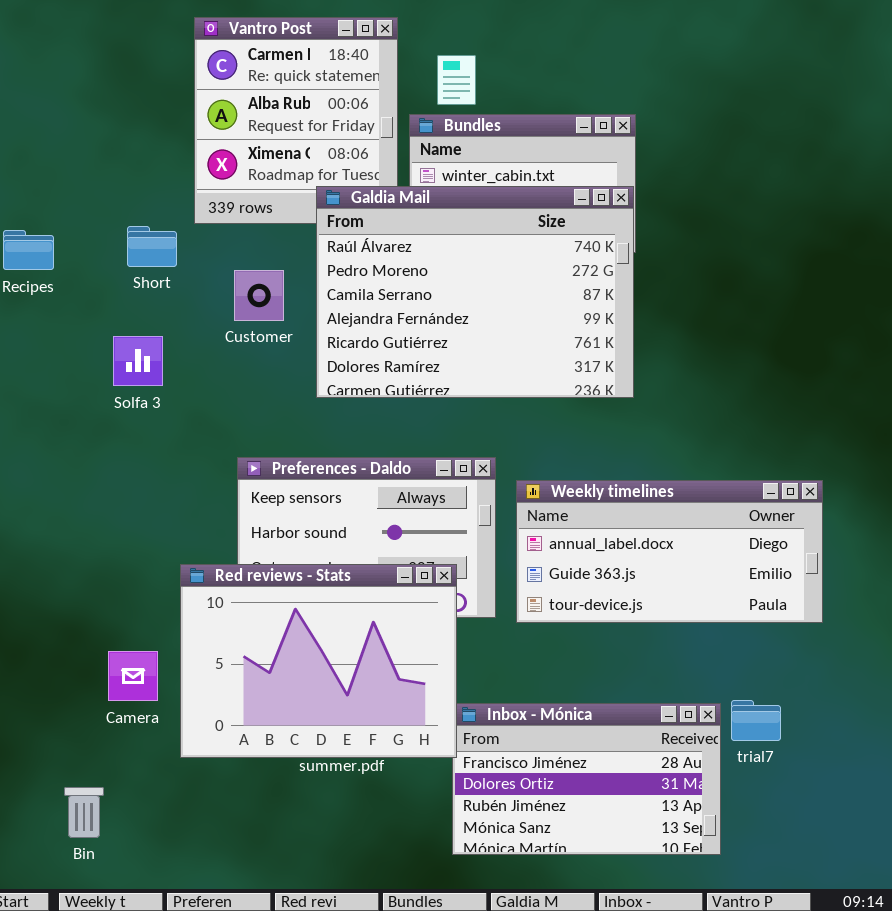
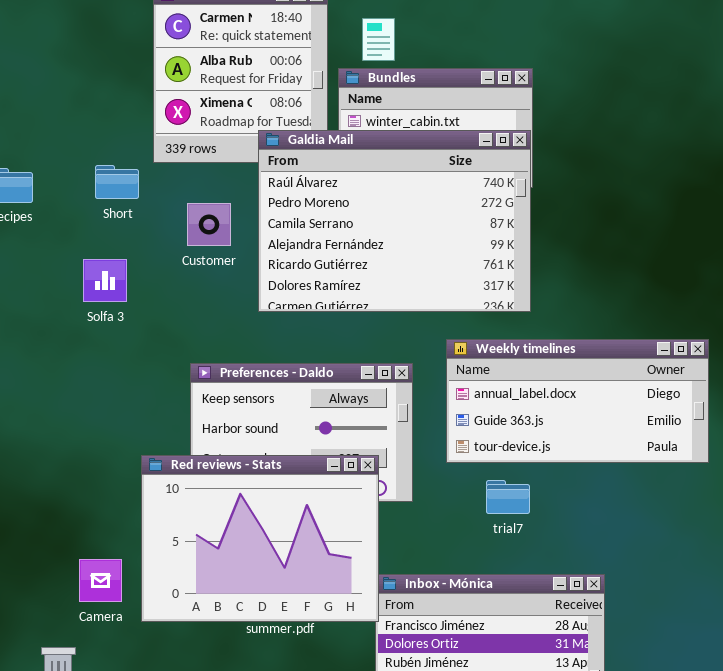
Weekly timelines: [516,480,823,623] -> [446,339,709,463], moved
Camera: [108,651,158,701] -> [79,559,122,602], moved
trial7: [731,700,781,741] -> [486,480,530,514], moved

